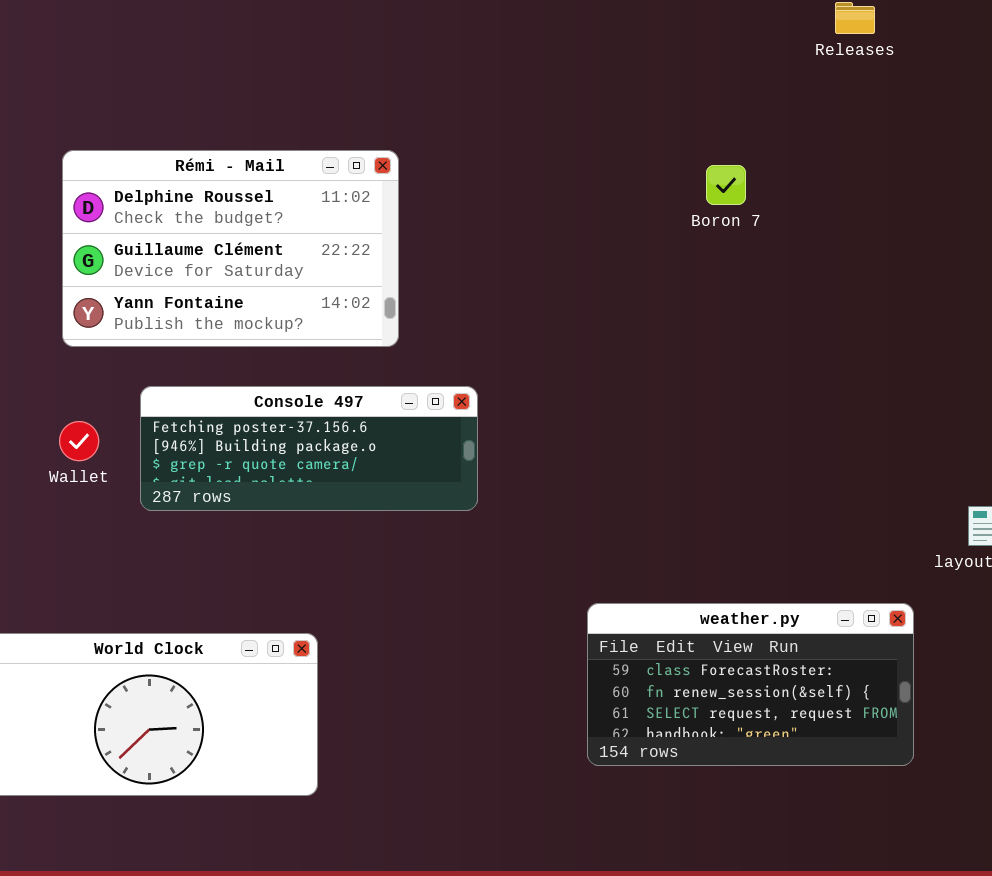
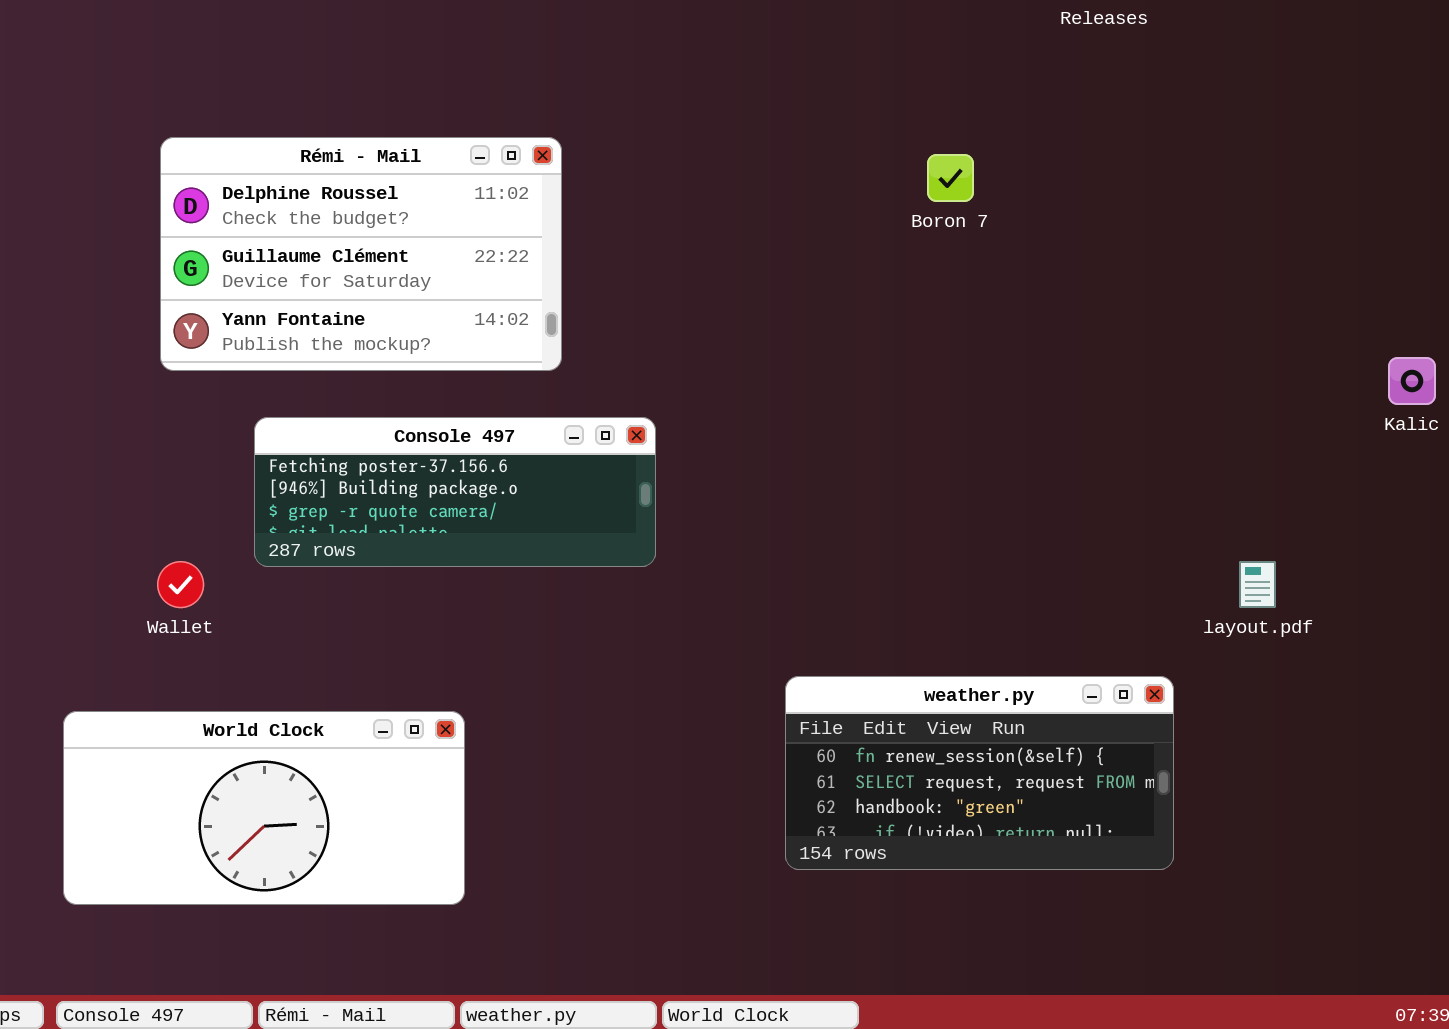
Wallet: [59,421,99,461] -> [157,561,204,608], moved
weather.py: [587,603,914,766] -> [785,676,1174,870], scrolled down 1 row

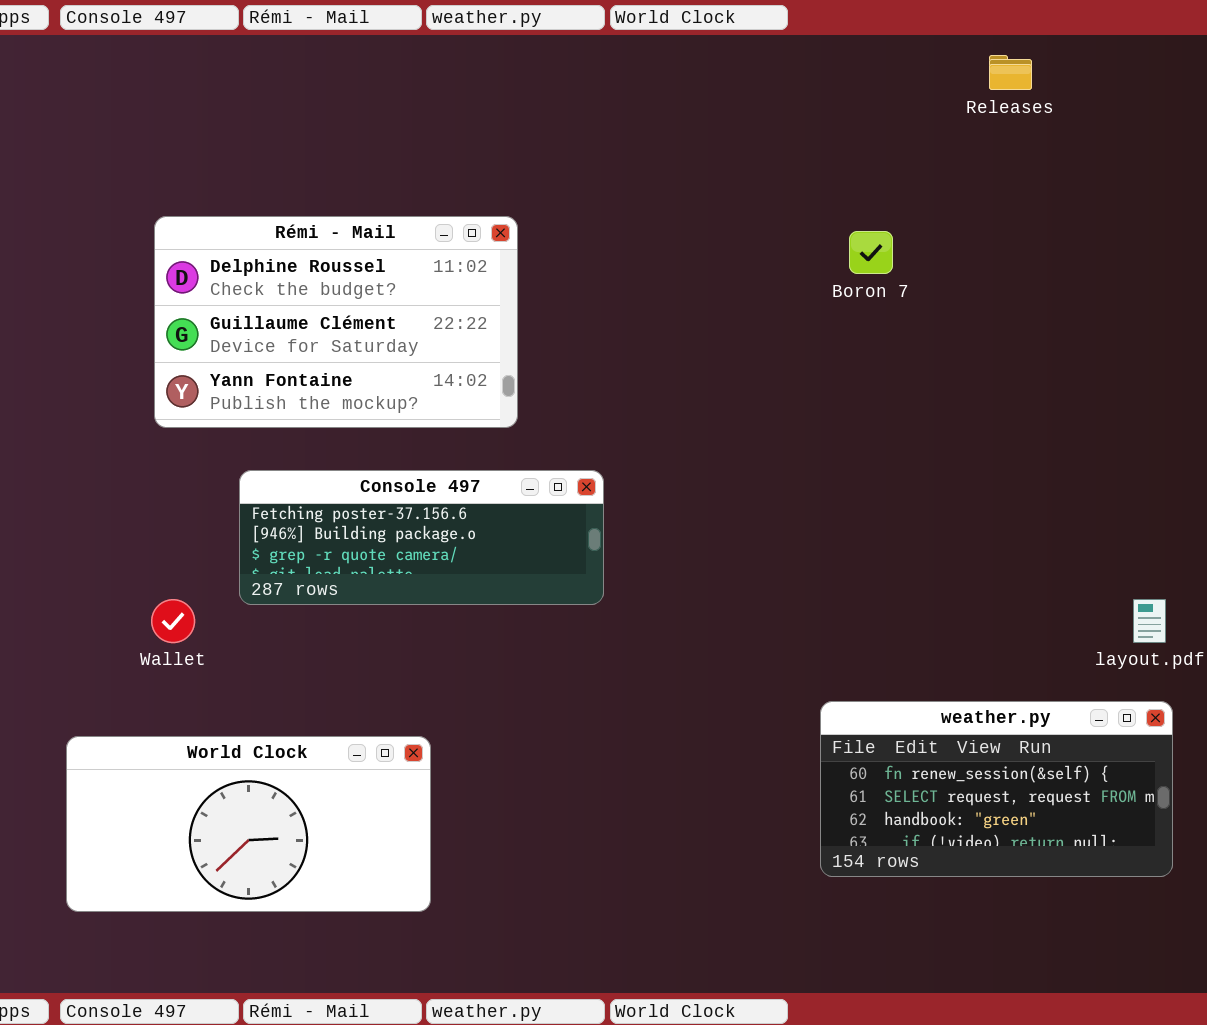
weather.py: [785,676,1174,870] -> [820,701,1173,877], moved

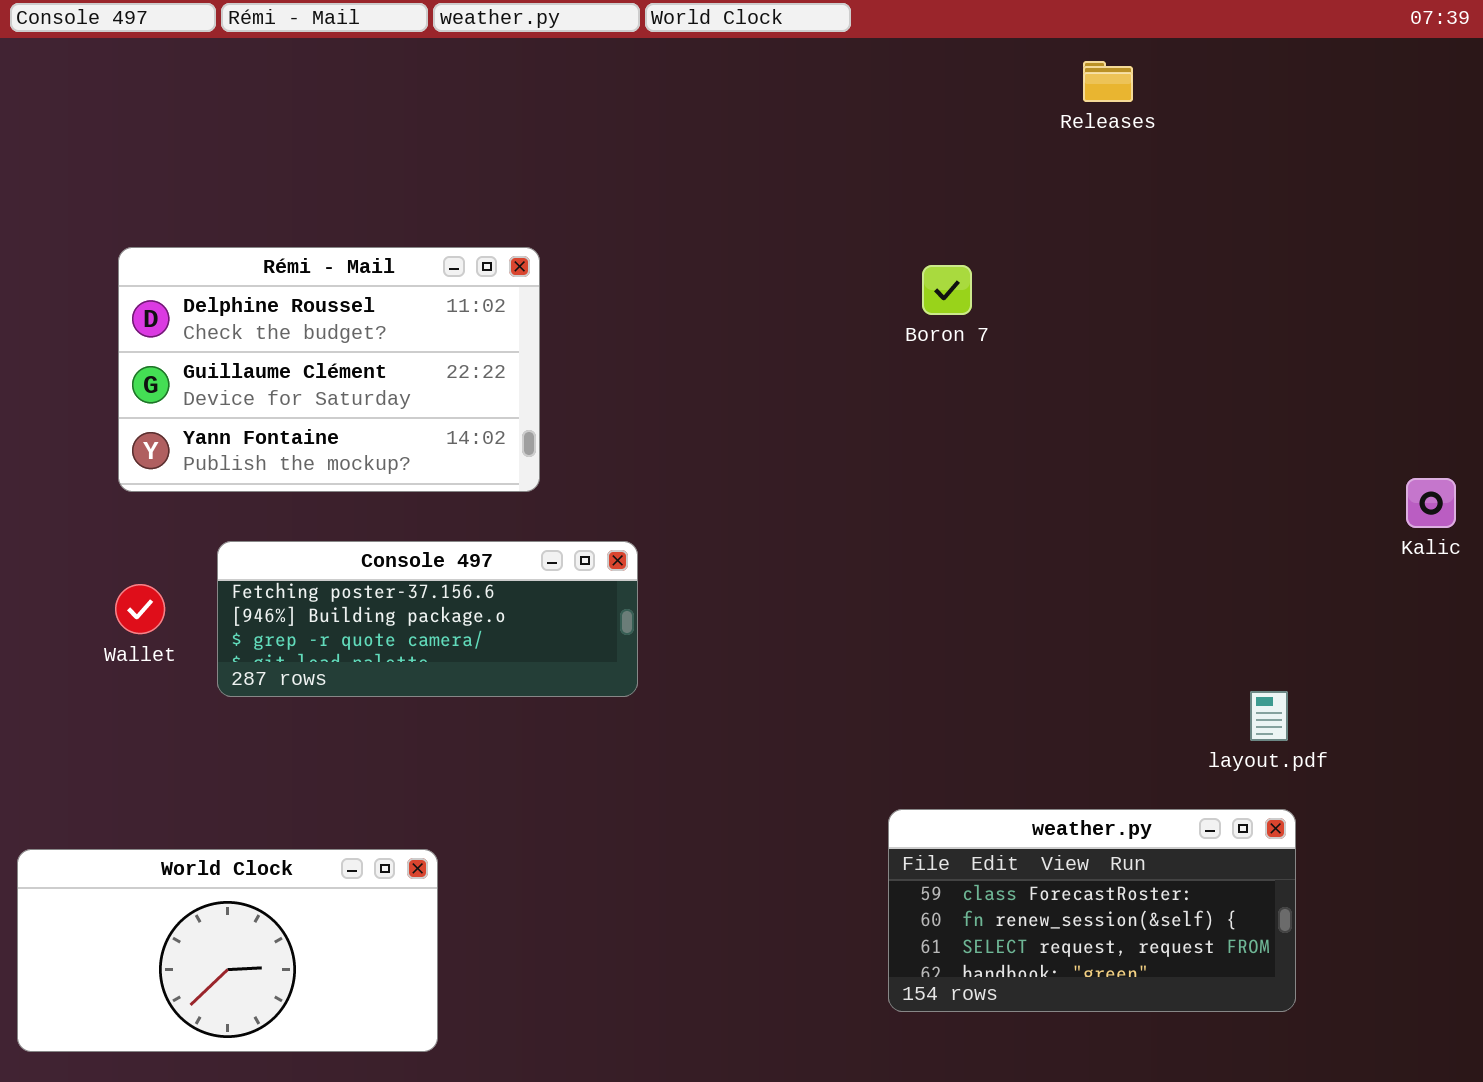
Wallet: [151,599,195,643] -> [115,584,165,634], moved
weather.py: [820,701,1173,877] -> [888,809,1296,1012], scrolled up 1 row

